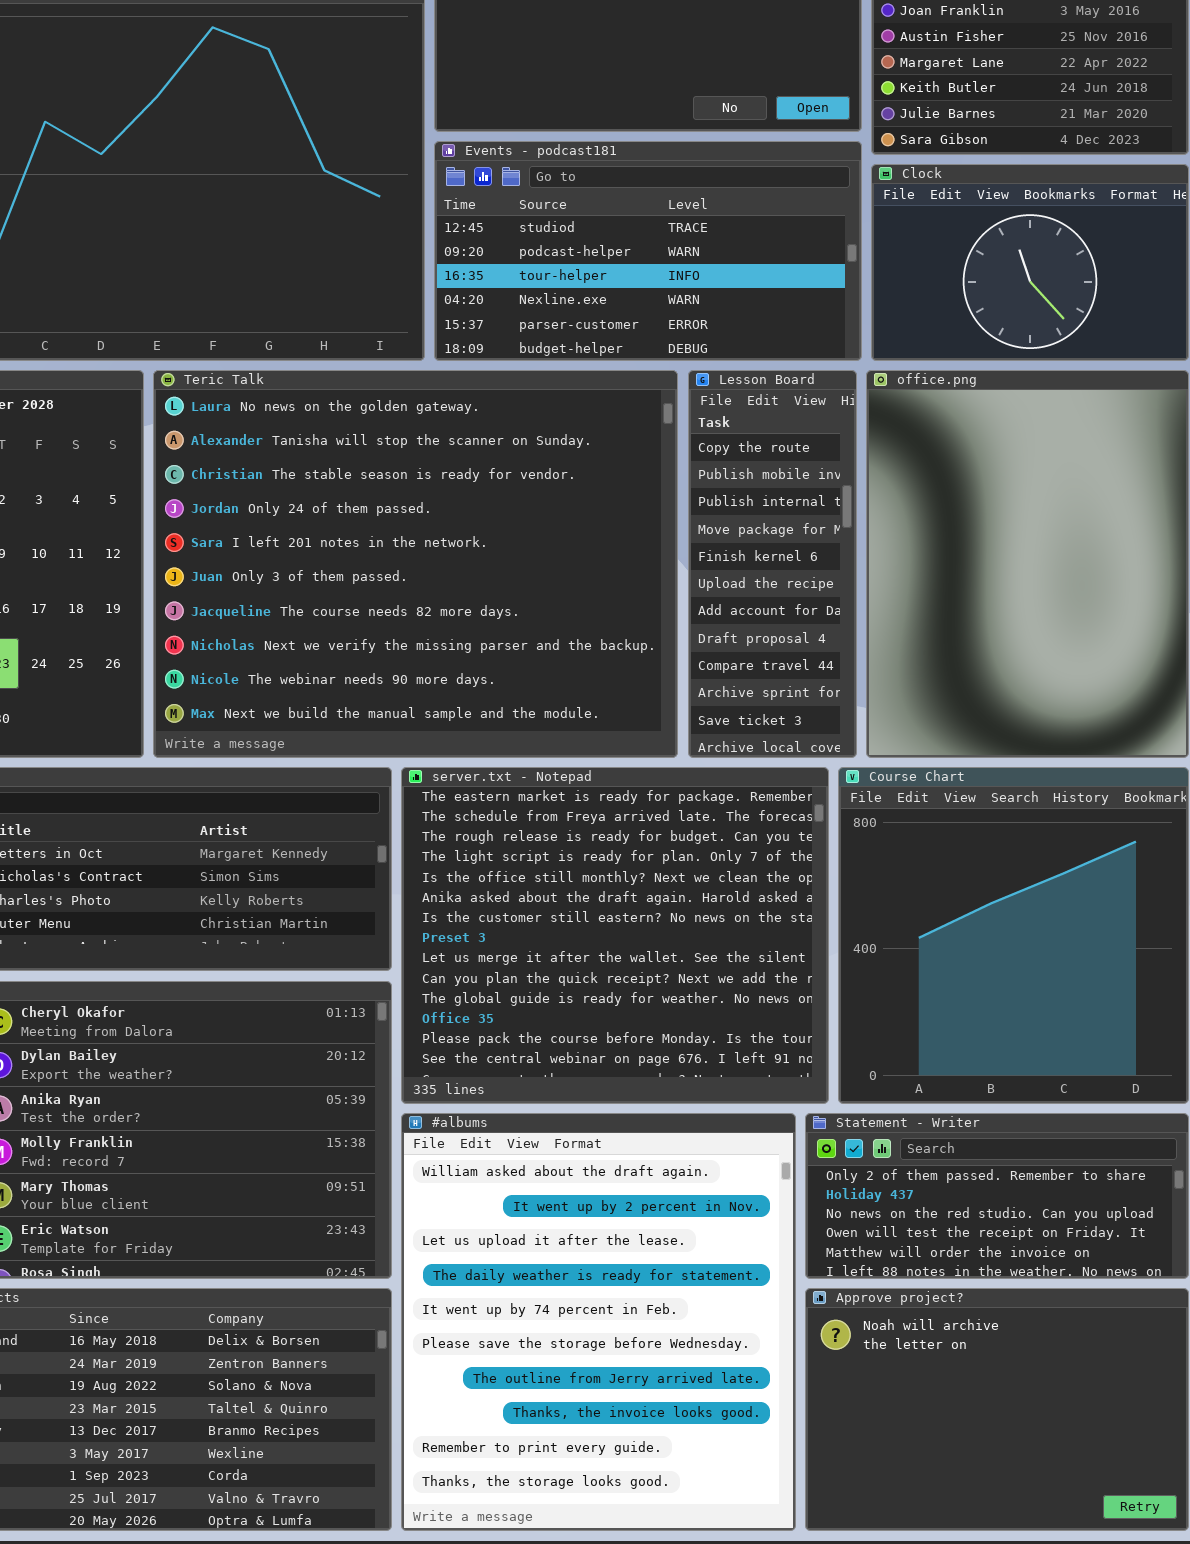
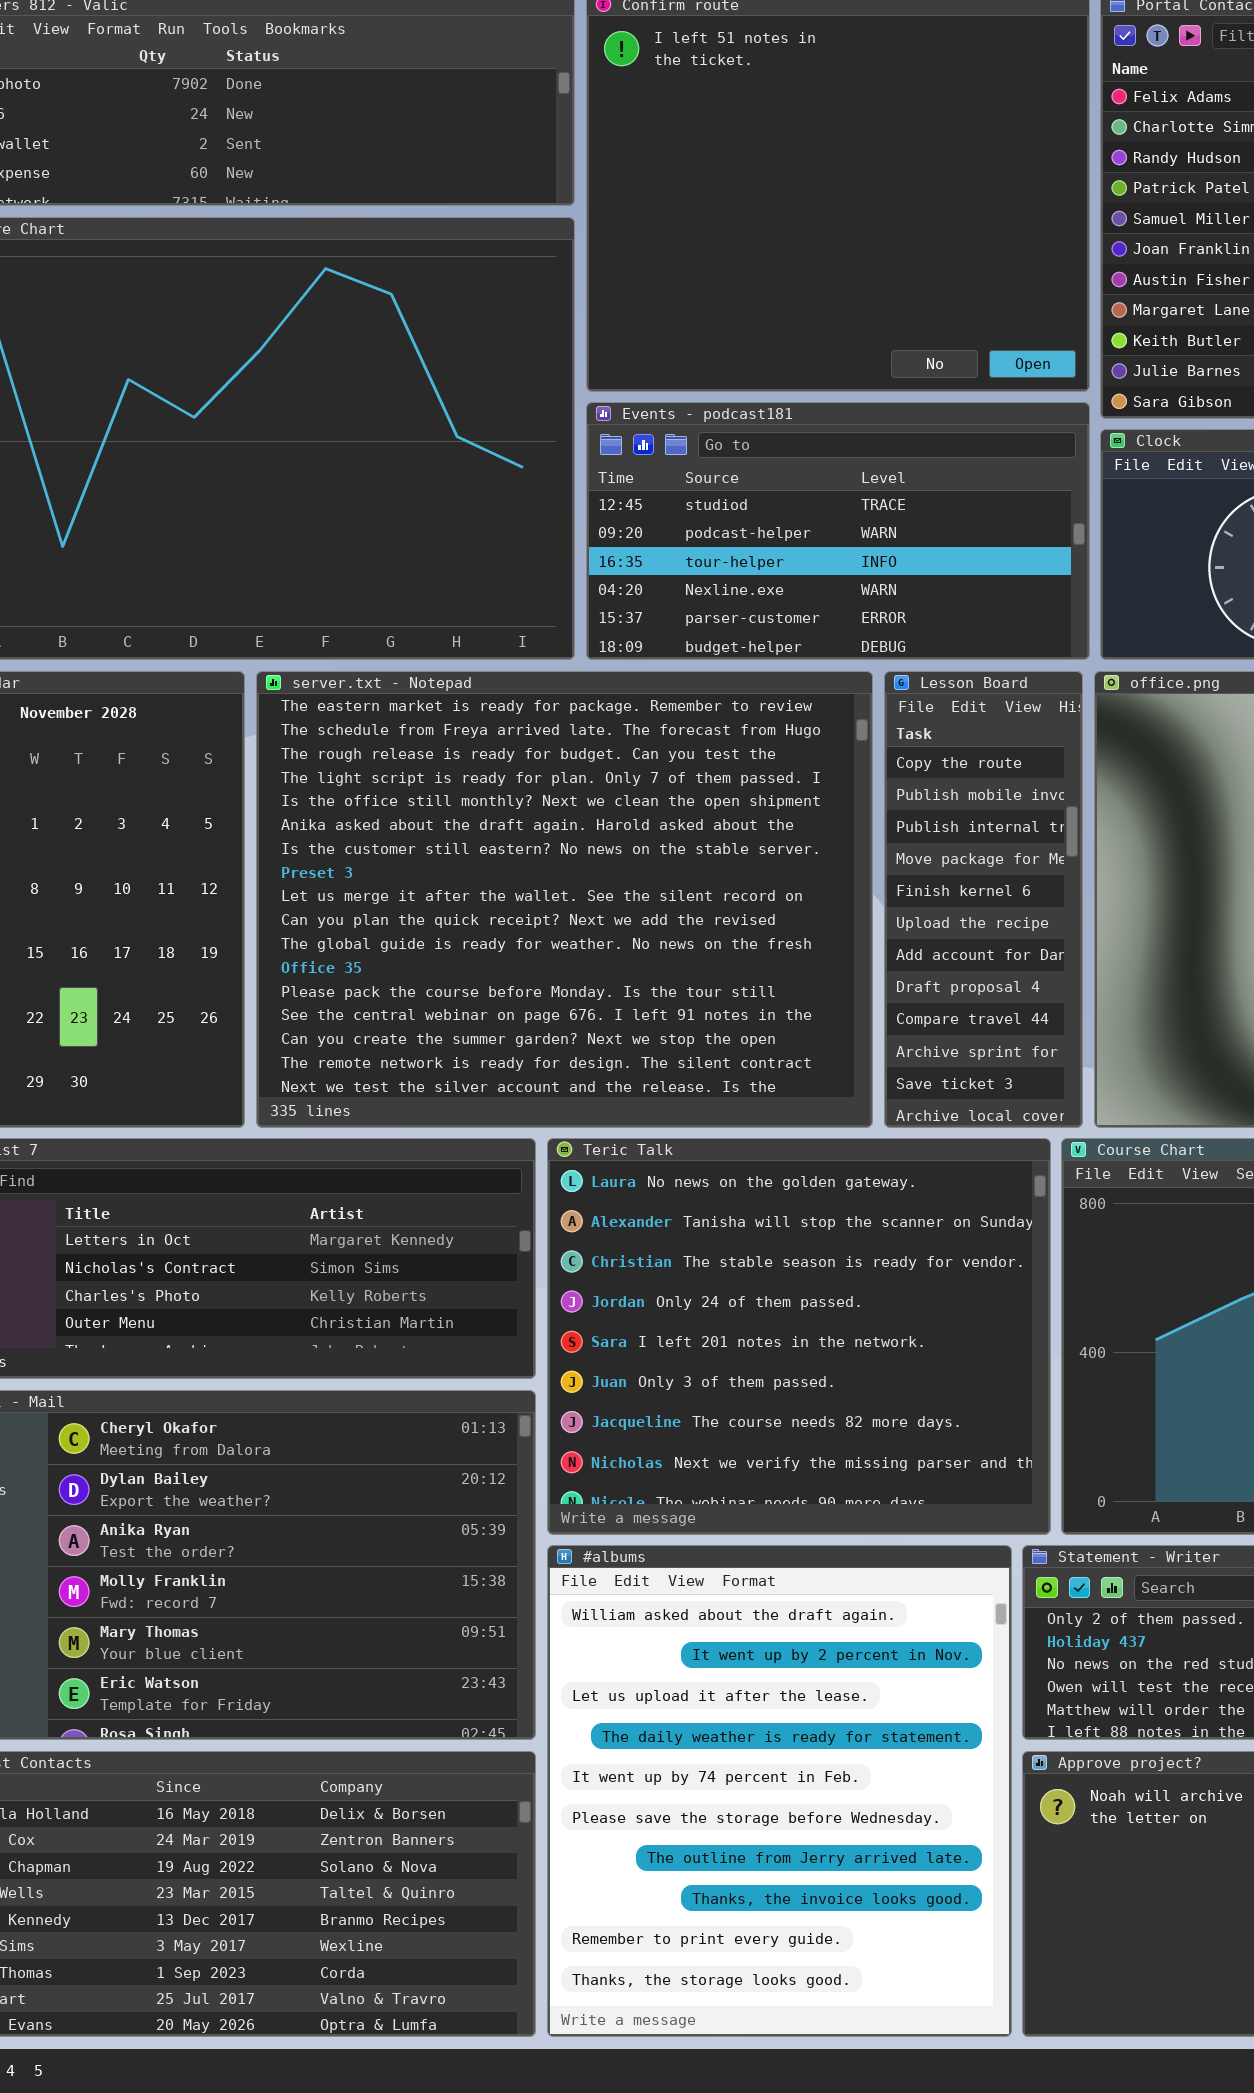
Teric Talk: [153,370,678,758] -> [547,1138,1051,1535], moved, resized
server.txt - Notepad: [401,767,829,1104] -> [256,671,873,1128], moved, resized

